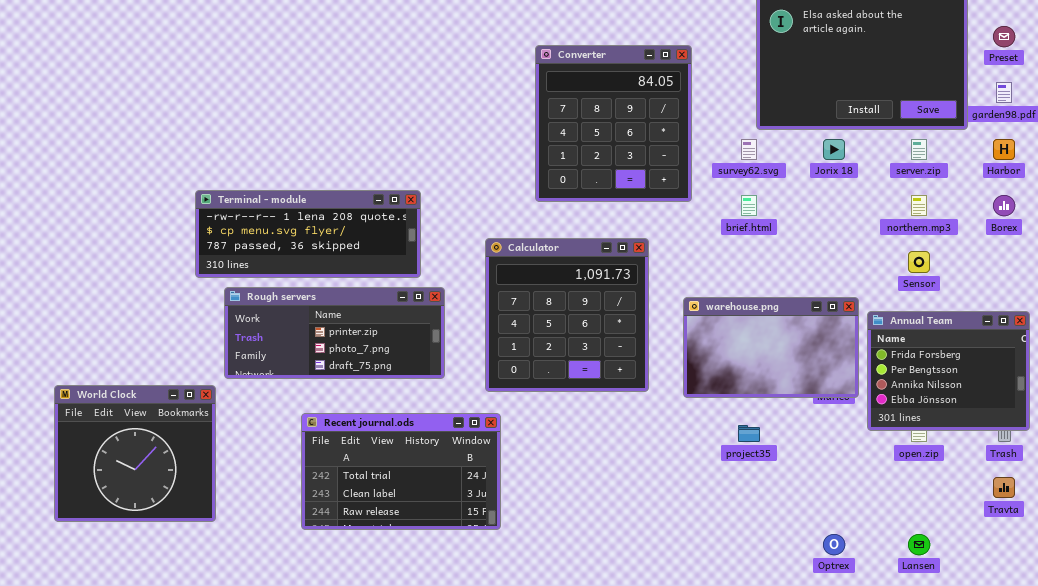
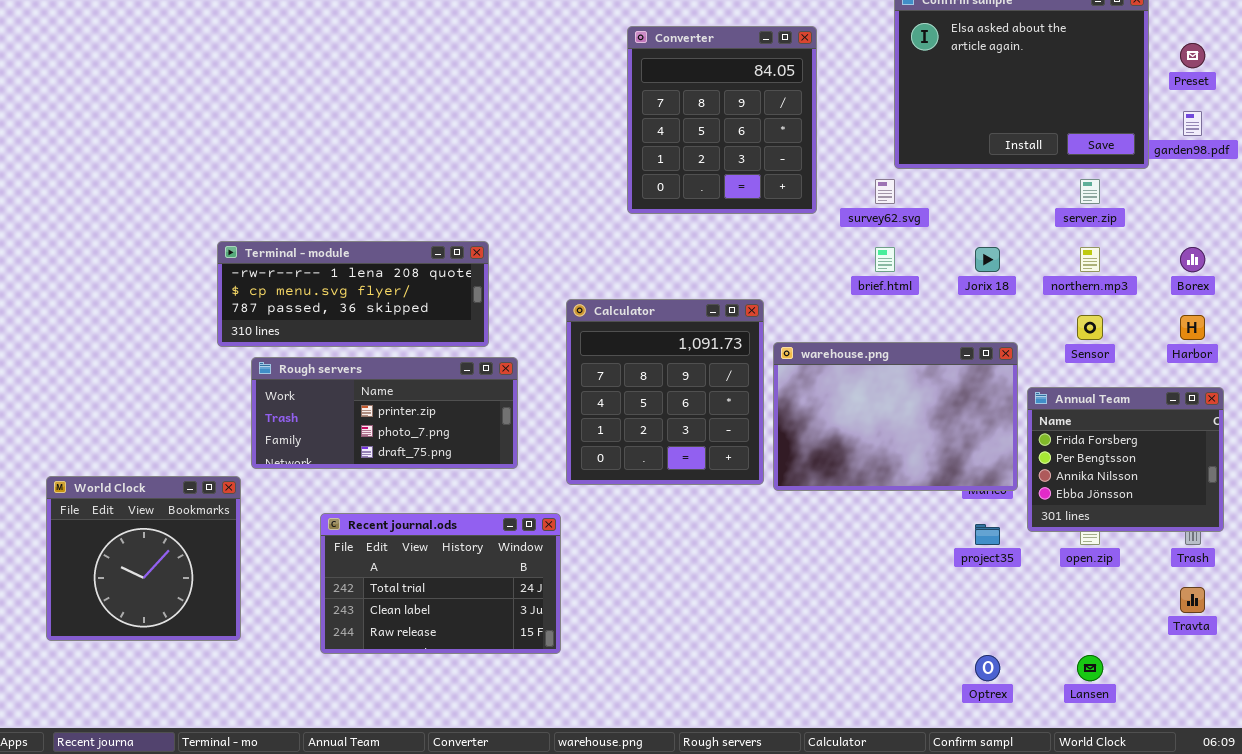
Converter: [535,45,692,202] -> [627,26,817,214], moved
Jorix 18: [823,139,845,160] -> [975,247,1000,272], moved
Harbor: [993,139,1015,160] -> [1180,315,1205,340], moved
warehouse.png: [683,297,859,398] -> [773,342,1018,491], resized
Recent journal.ods: [301,413,501,530] -> [320,513,561,654], moved
project35: [738,425,760,442] -> [975,524,1000,545], moved

